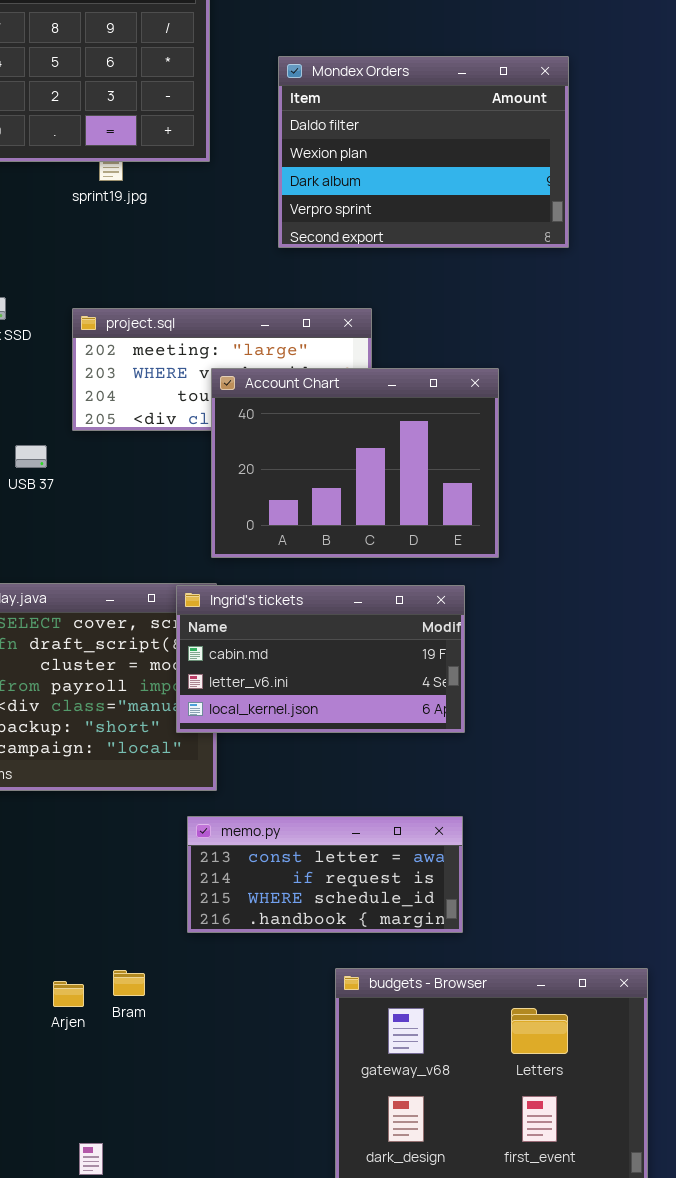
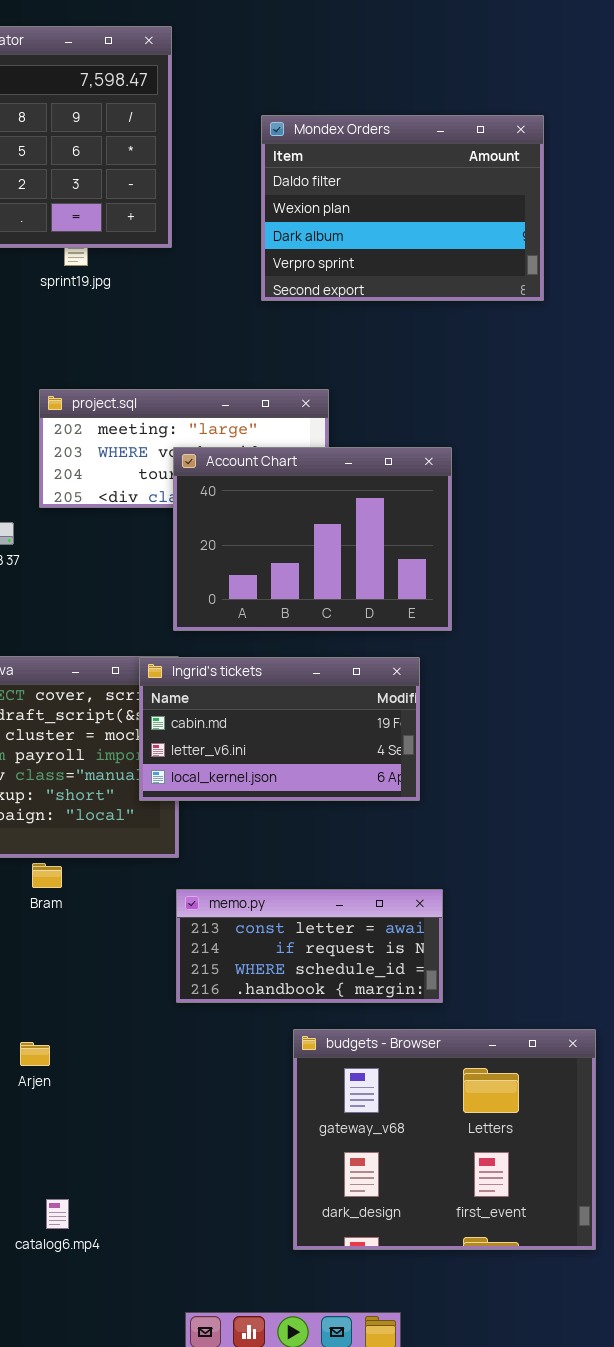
Mondex Orders: [278,56,569,248] -> [261,115,544,301], moved
memo.py: [187,816,463,933] -> [176,889,443,1003], moved
Bram: [113,970,145,996] -> [32,863,62,888], moved

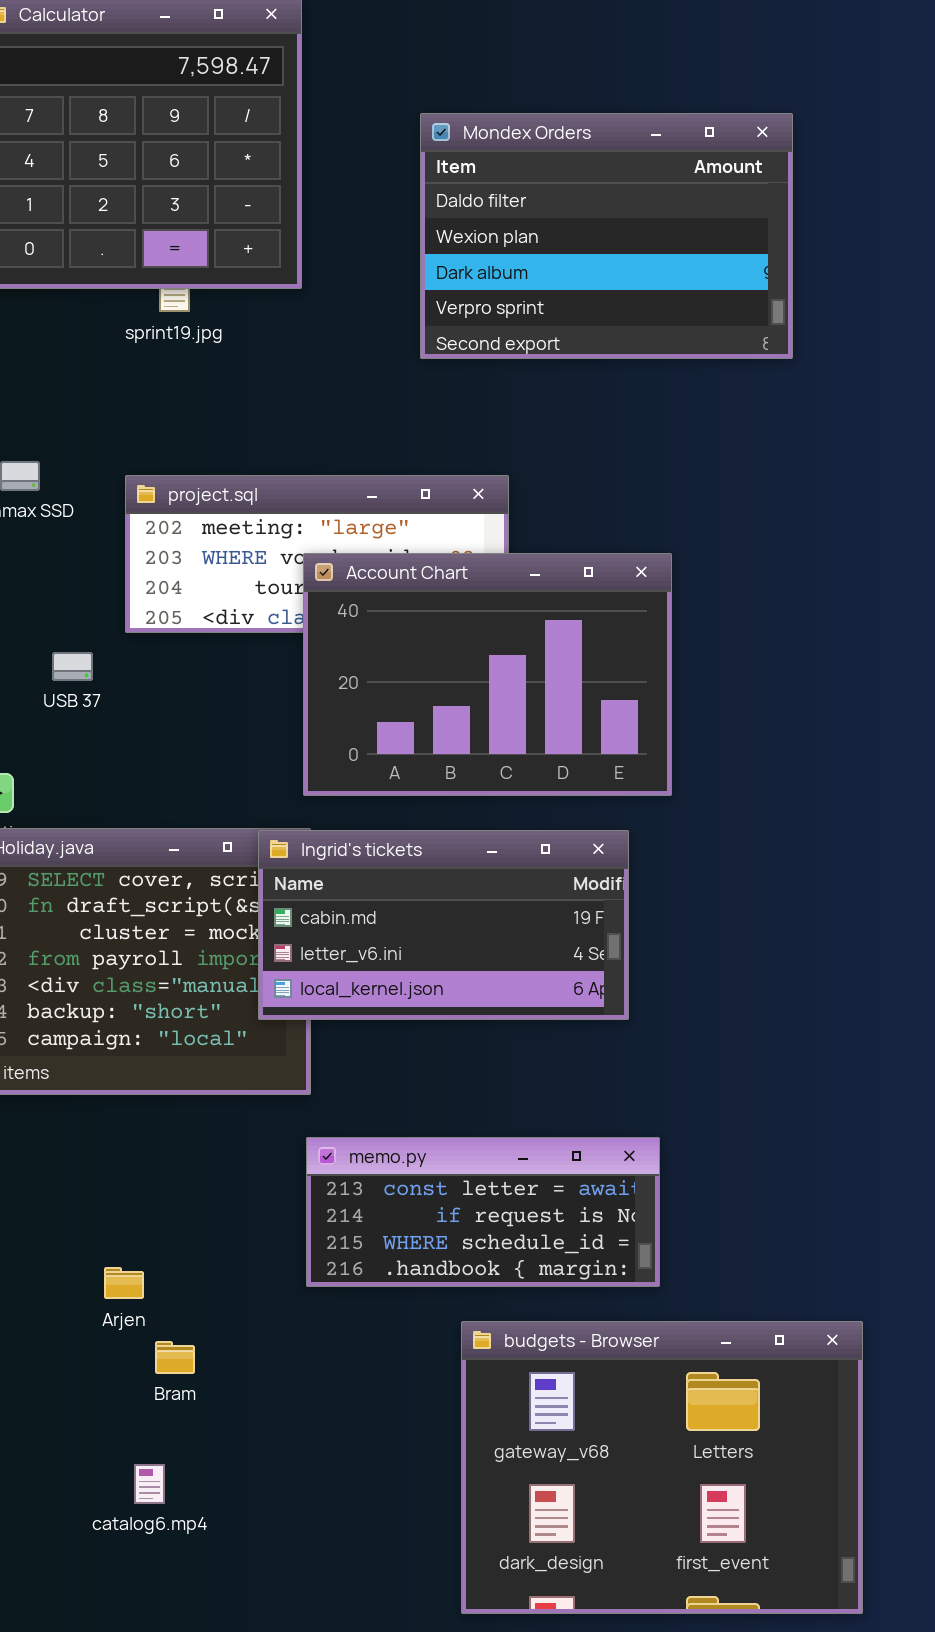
Bram: [32,863,62,888] -> [155,1341,195,1374], moved
Arjen: [20,1042,50,1066] -> [104,1267,144,1299], moved
catalog6.mp4: [46,1199,69,1229] -> [134,1464,165,1504], moved

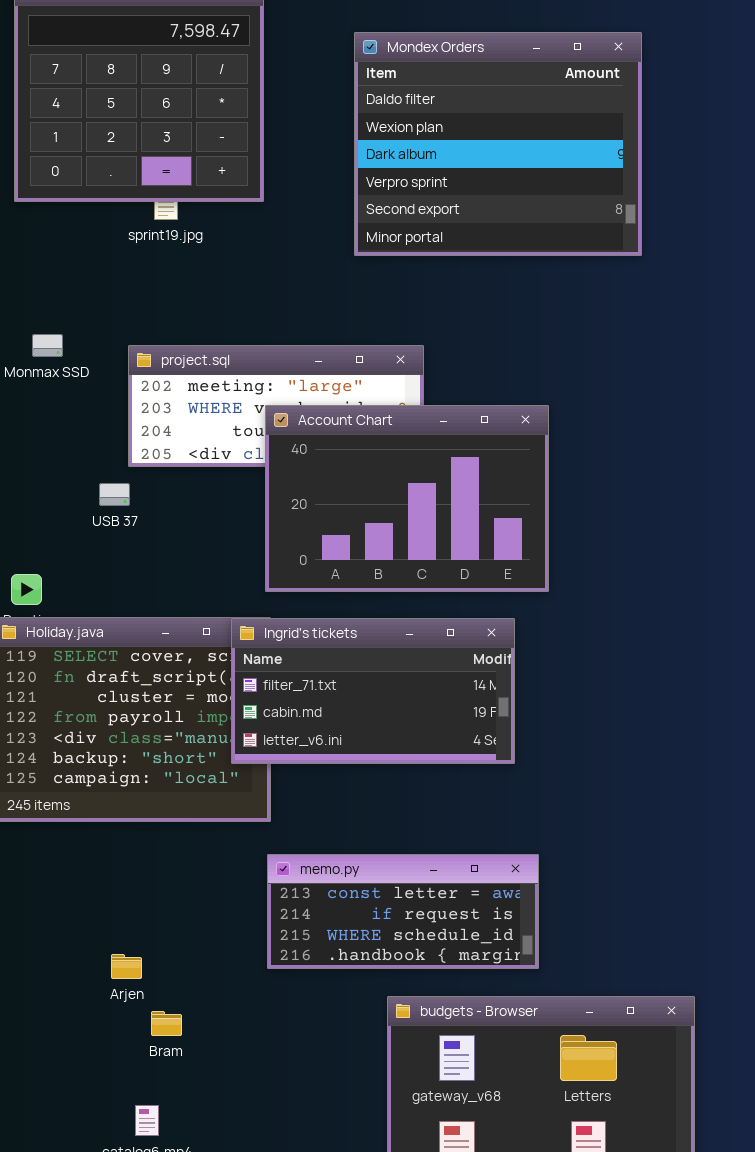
Mondex Orders: [420,113,793,359] -> [354,32,642,256], resized
USB 37: [52,652,93,681] -> [99,483,130,506], moved
Ingrid's tickets: [258,830,629,1020] -> [231,618,515,764], scrolled up 1 row

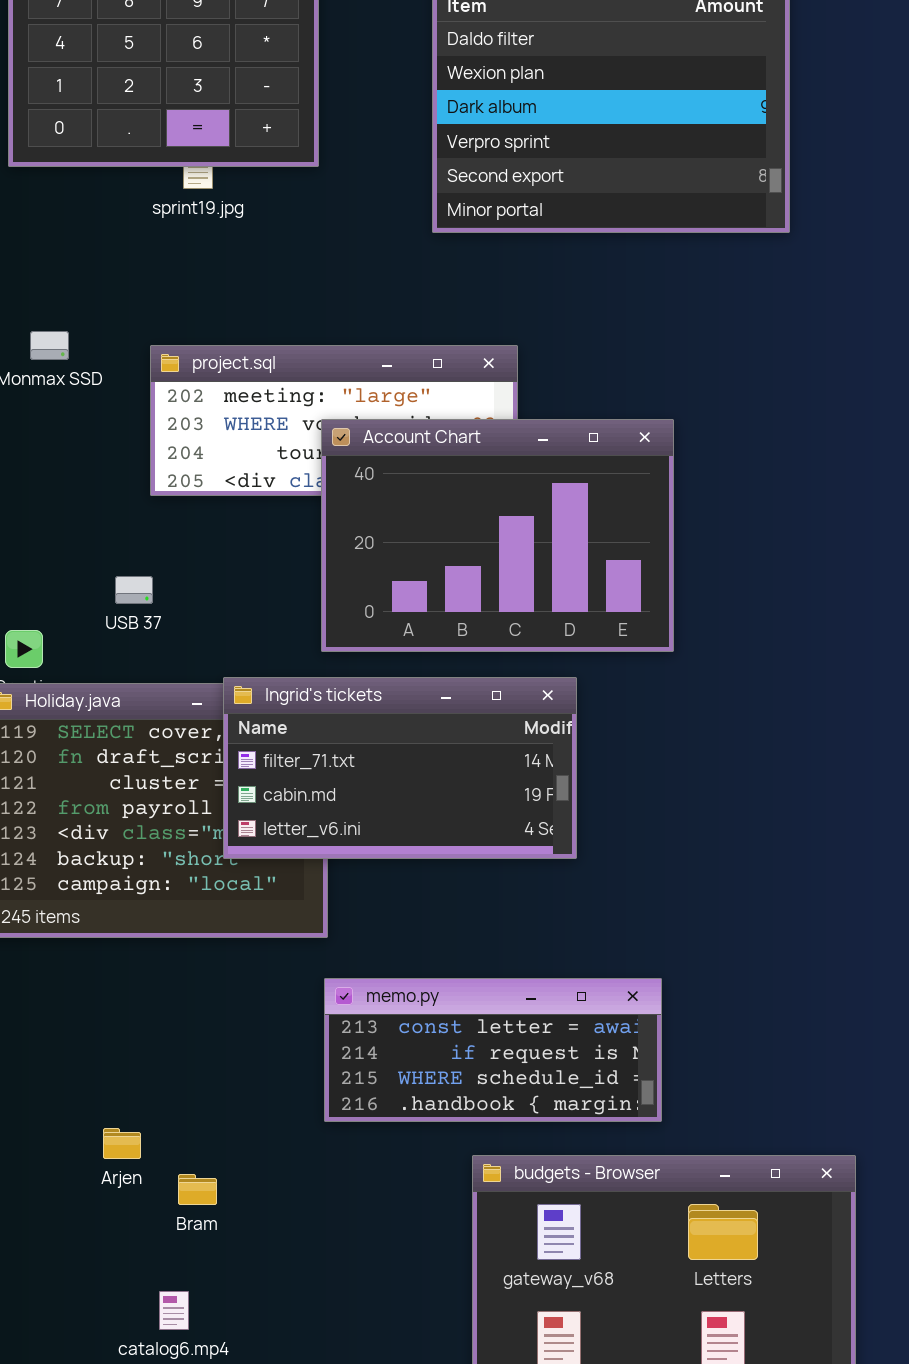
USB 37: [99,483,130,506] -> [115,576,153,604], moved
Ingrid's tickets: [231,618,515,764] -> [223,677,577,859], moved
Arjen: [111,954,142,979] -> [103,1128,141,1159], moved

